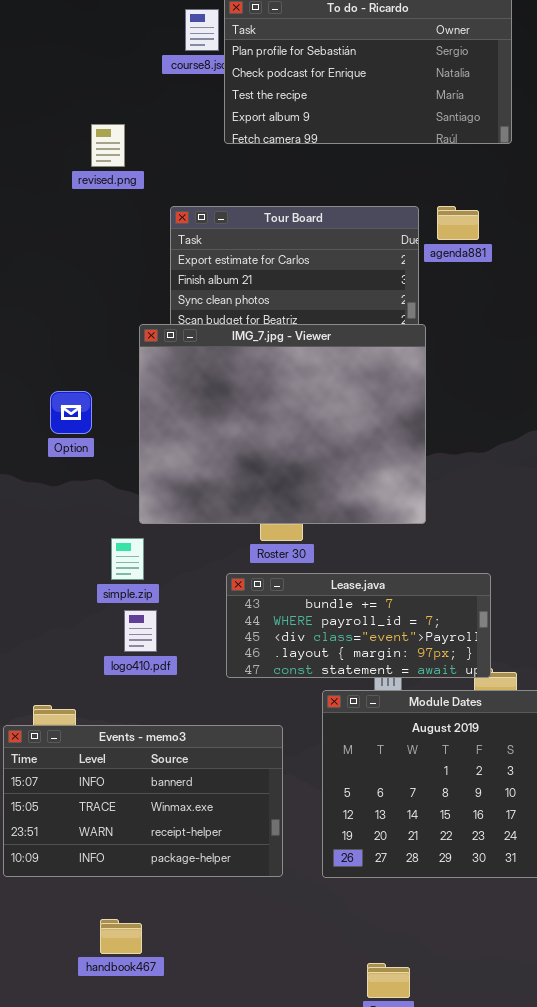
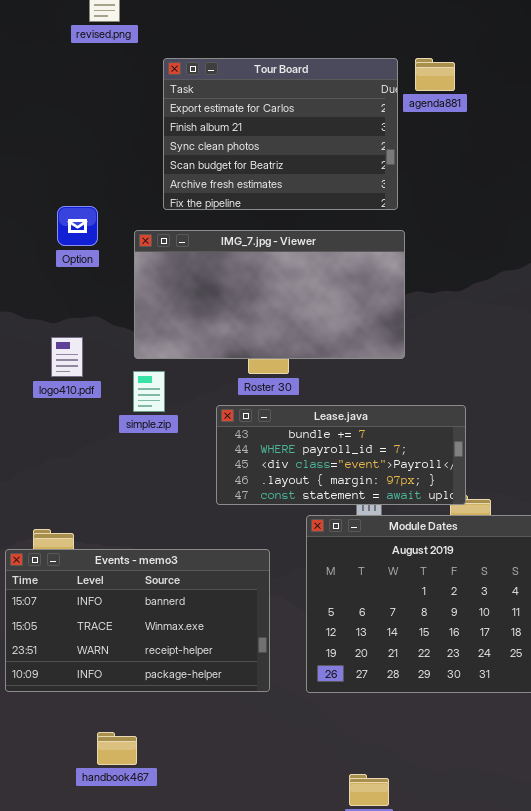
IMG_7.jpg - Viewer: [139,324,426,524] -> [134,230,405,359], resized
Option: [50,391,92,434] -> [57,206,98,246], moved
simple.zip: [111,538,144,580] -> [133,371,165,412], moved
logo410.pdf: [124,610,157,652] -> [51,337,83,377], moved

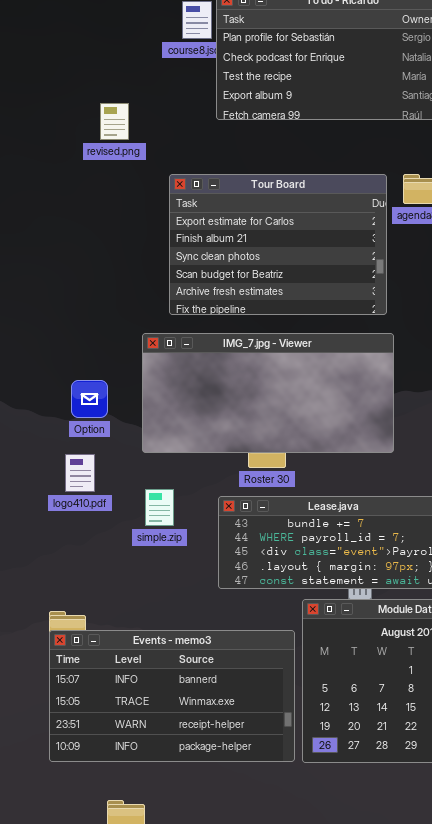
Option: [57,206,98,246] -> [71,380,108,418], moved
logo410.pdf: [51,337,83,377] -> [65,454,95,492], moved
simple.zip: [133,371,165,412] -> [145,489,174,526], moved
Events - memo3: [5,549,270,692] -> [49,630,295,762], moved

